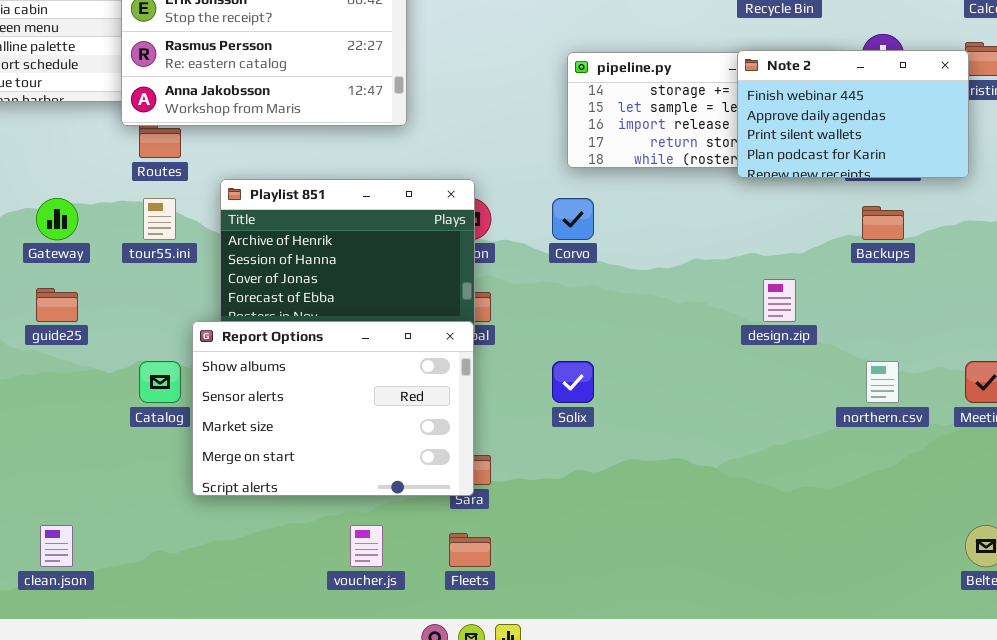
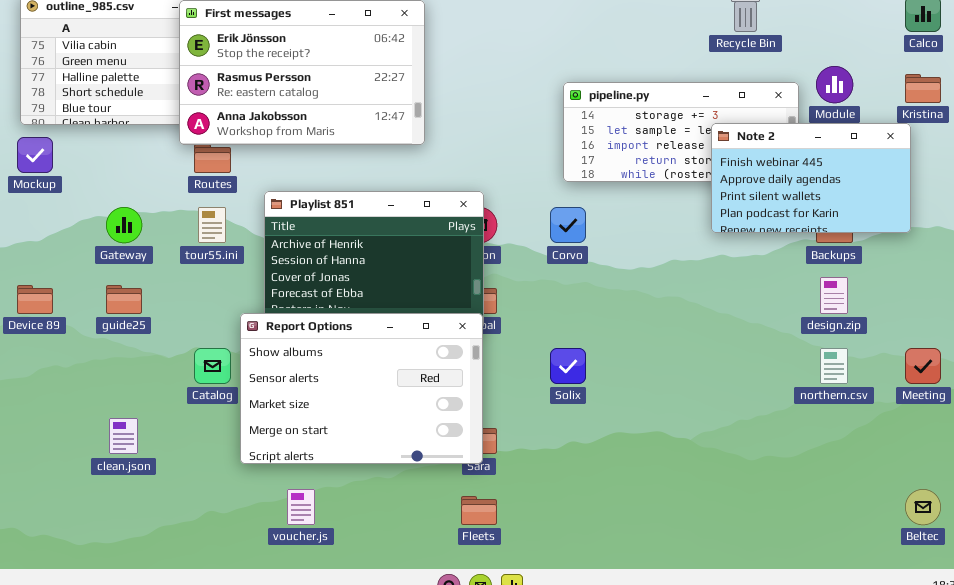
Note 2: [737,50,969,178] -> [711,123,911,233], moved
design.zip: [763,279,796,322] -> [820,277,848,314], moved
clean.json: [40,525,73,567] -> [109,418,138,454], moved
voucher.js: [350,525,383,567] -> [287,489,315,525], moved

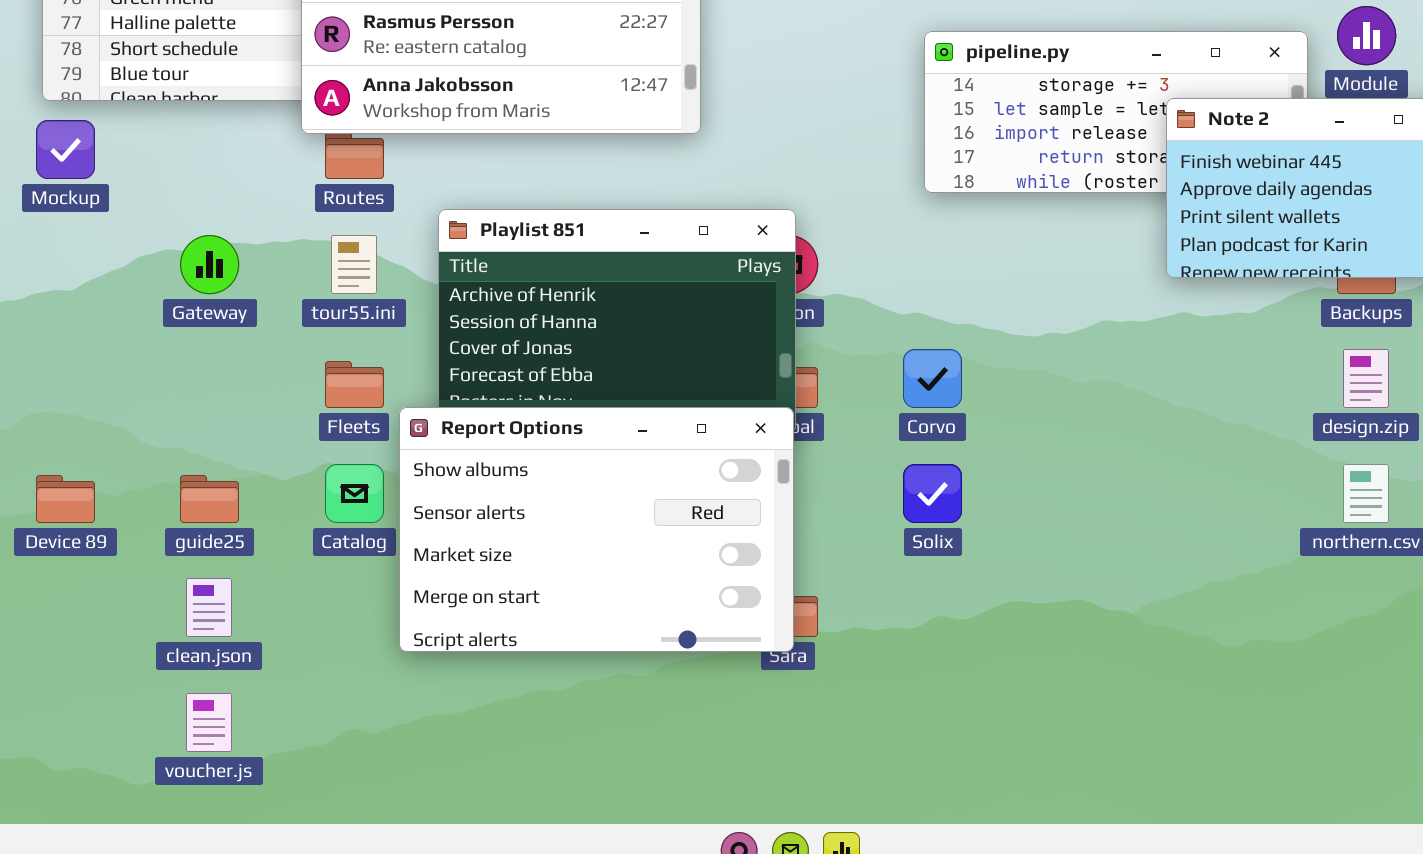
Corvo: [550,207,586,243] -> [903,349,962,408], moved
Device 89: [17,285,53,314] -> [36,475,95,523], moved
guide25: [106,285,142,314] -> [180,475,239,523], moved
voucher.js: [287,489,315,525] -> [186,693,232,752], moved
Fleets: [461,496,497,525] -> [325,361,384,408], moved

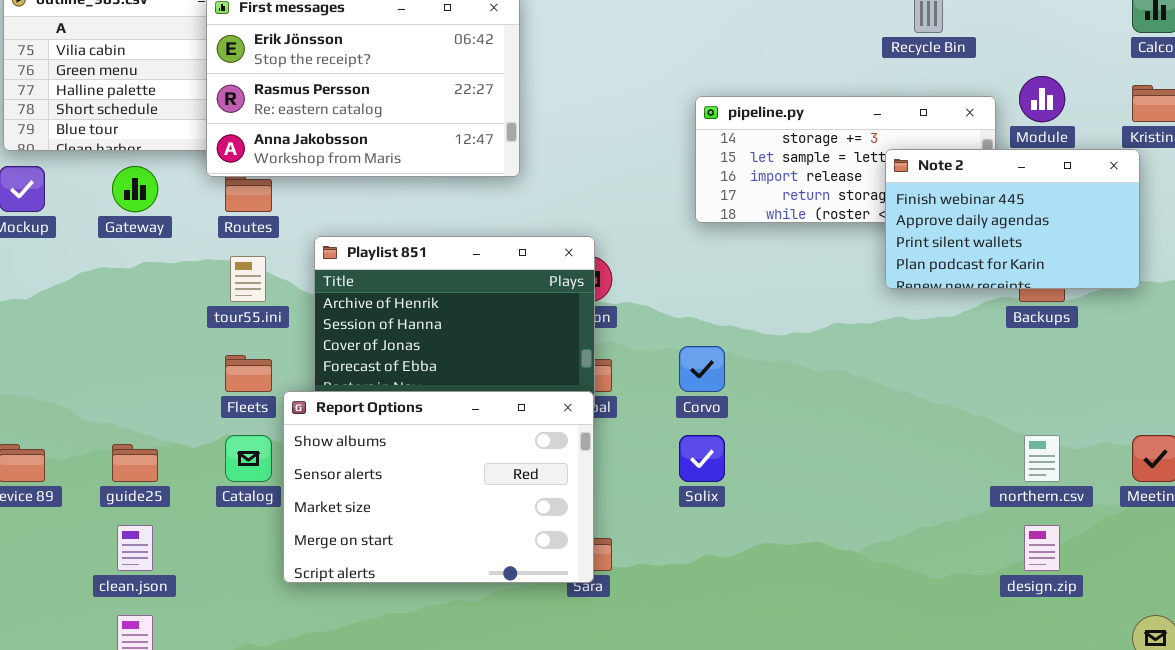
Gateway: [180,235,239,294] -> [112,166,158,212], moved
design.zip: [1343,349,1389,408] -> [1024,525,1060,571], moved

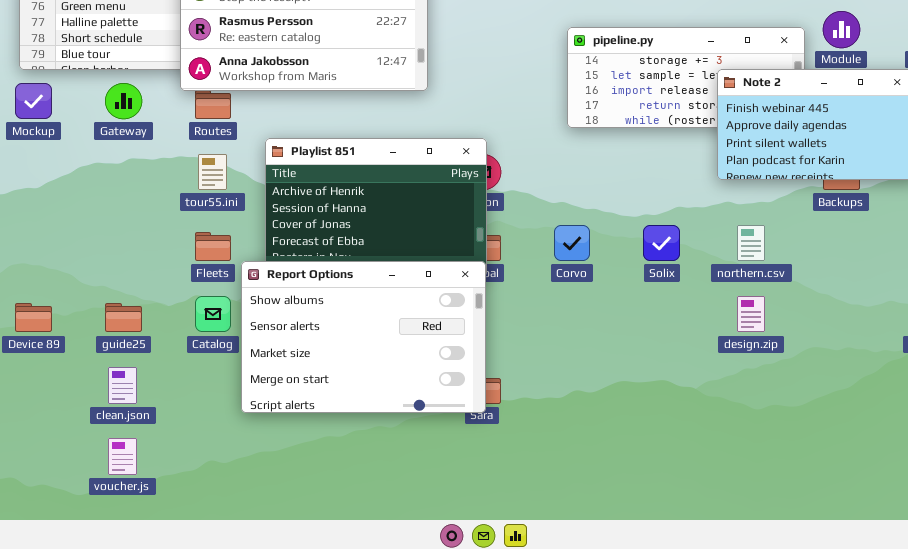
Solix: [679,435,725,482] -> [643,225,680,261], moved
northern.csv: [1024,435,1060,482] -> [737,225,765,261], moved
design.zip: [1024,525,1060,571] -> [737,296,765,332], moved

